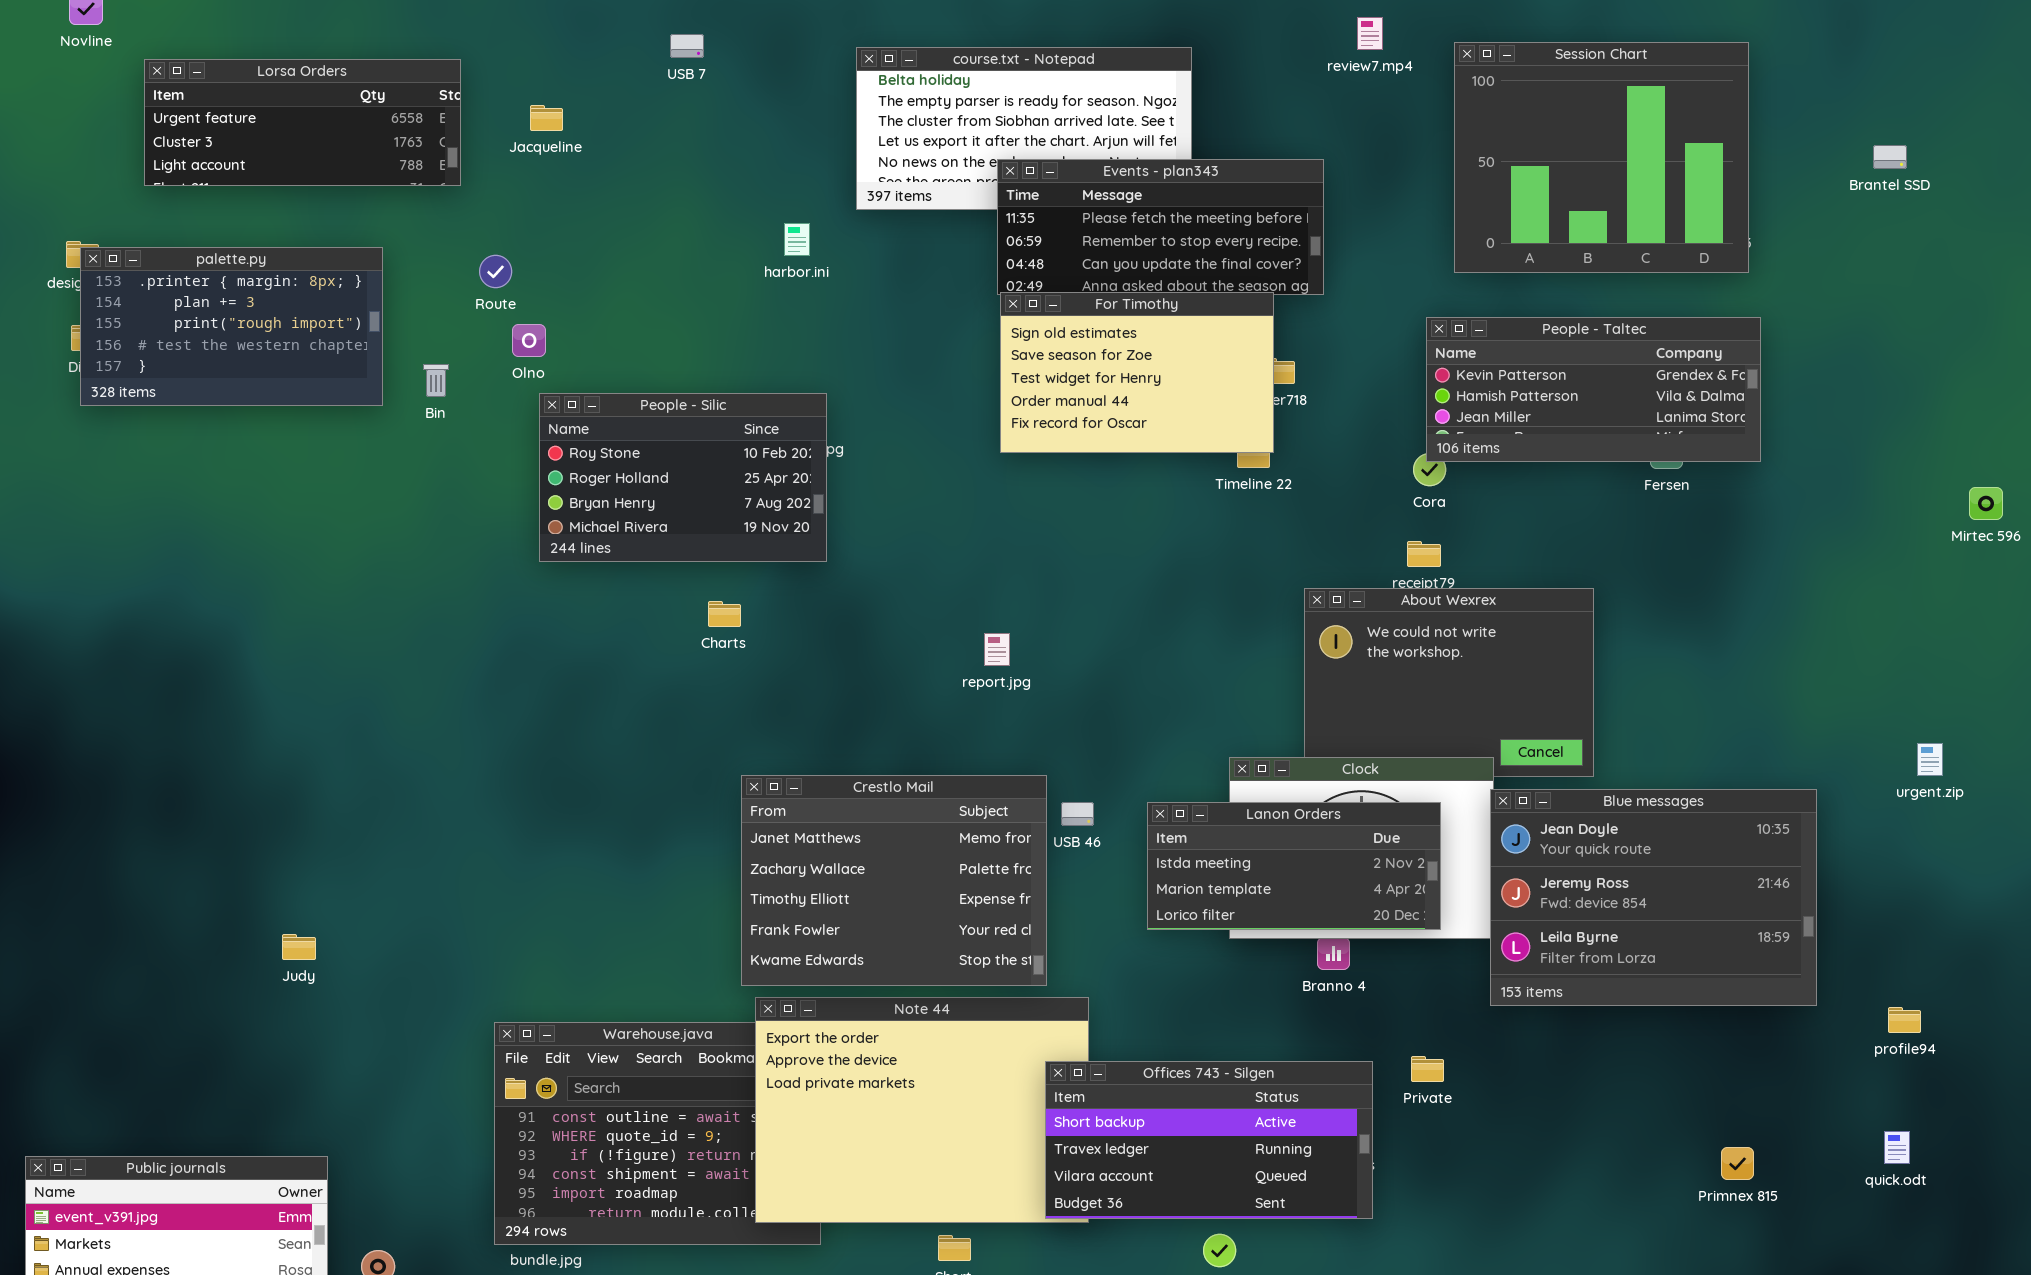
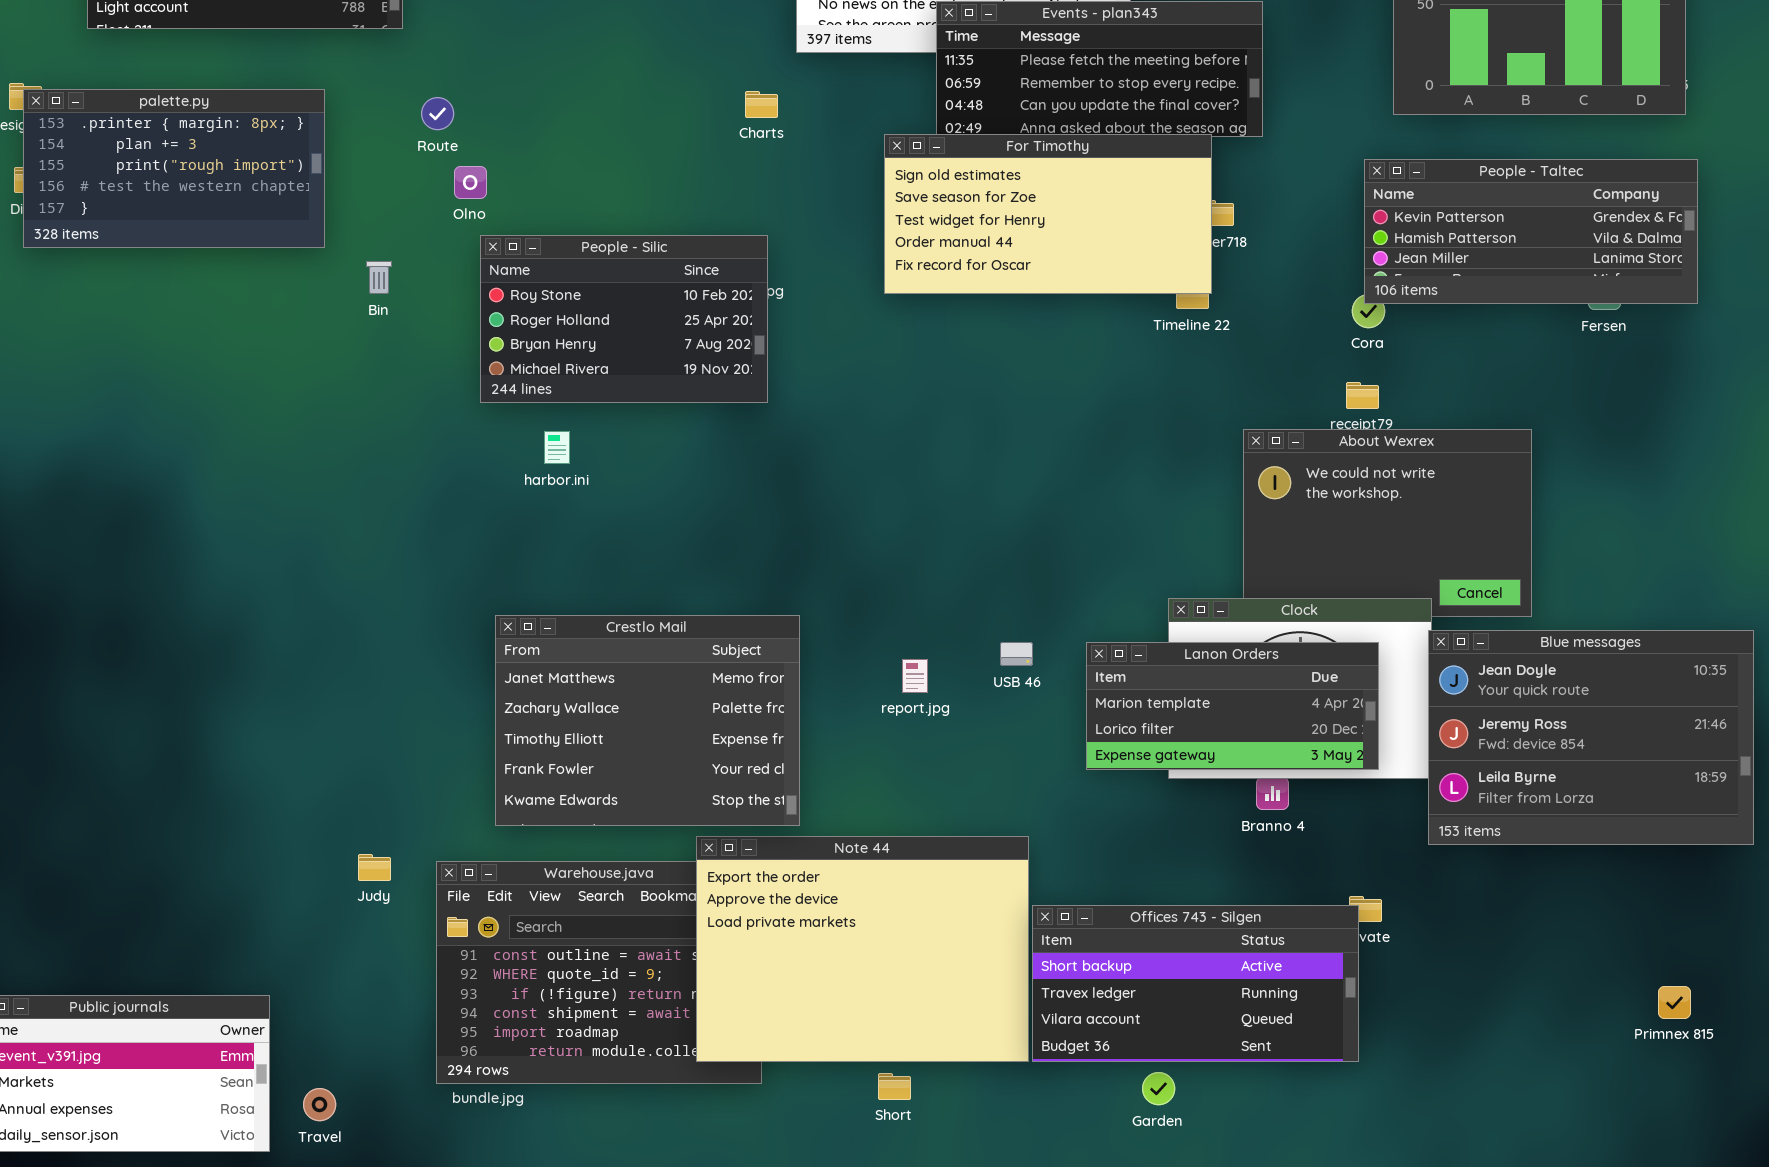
harbor.ini: [784,223,810,256] -> [544,431,570,464], moved
For Timothy: [1000,292,1274,453] -> [884,134,1212,294], resized
Bin: [423,364,449,397] -> [366,261,392,294], moved
Charts: [708,601,741,627] -> [745,91,778,118], moved
report.jpg: [984,633,1010,666] -> [902,659,928,693], moved
Crestlo Mail: [741,775,1047,986] -> [495,615,800,826], moved
Lanon Orders: [1147,802,1441,930] -> [1086,642,1379,770], scrolled down 1 row
Judy: [282,934,316,960] -> [358,854,391,881], moved
Offices 743 - Silgen: [1045,1061,1373,1219] -> [1032,905,1359,1062], moved

